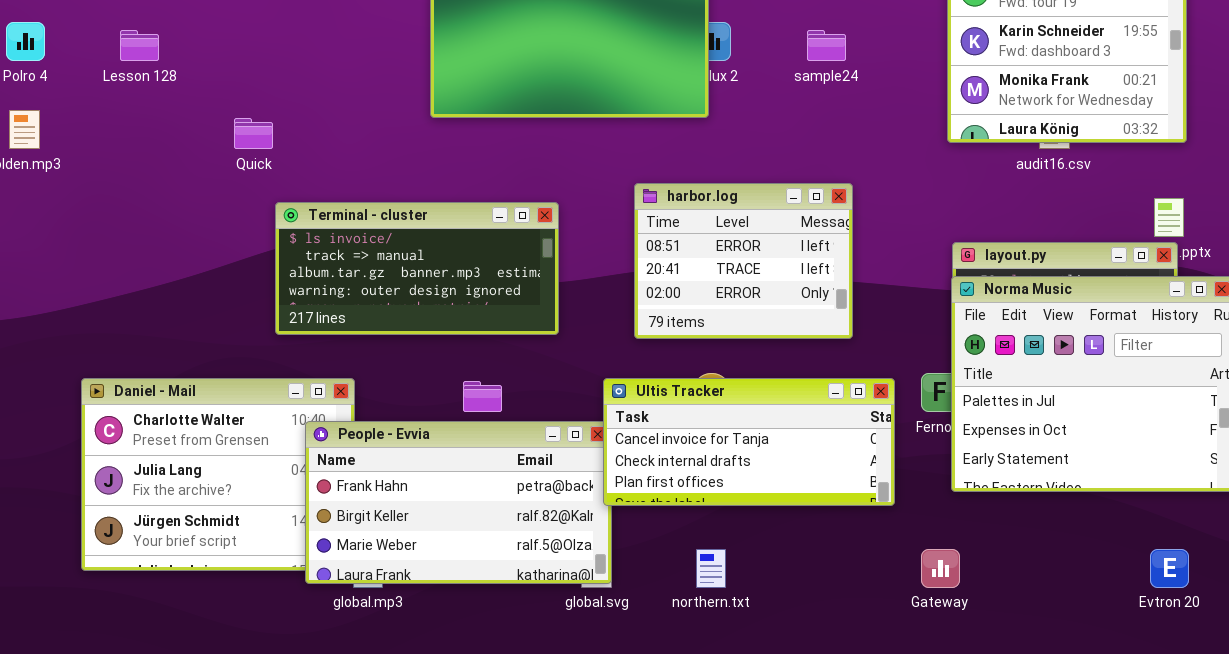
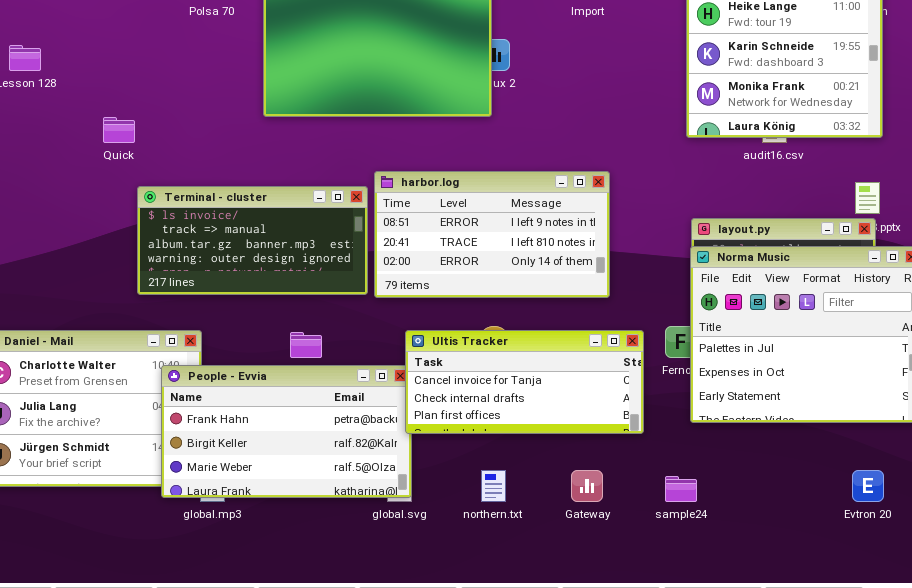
sample24: [807,30,846,61] -> [665,476,697,502], moved
harbor.log: [634,183,853,339] -> [374,171,610,298], resized
Gateway: [921,549,960,588] -> [571,470,603,502], moved

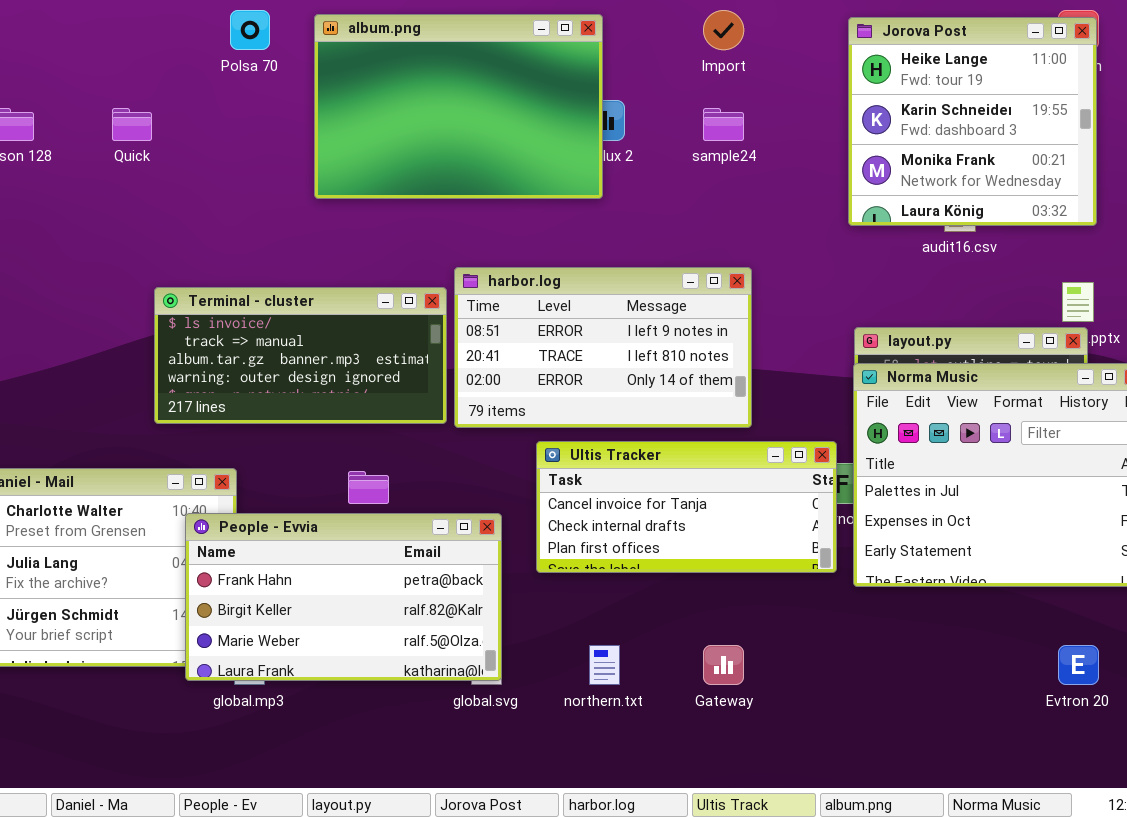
Quick: [103,117,135,143] -> [112,108,152,141], moved
Ultis Tracker: [405,330,644,434] -> [536,441,837,573], moved
sample24: [665,476,697,502] -> [703,108,744,141], moved

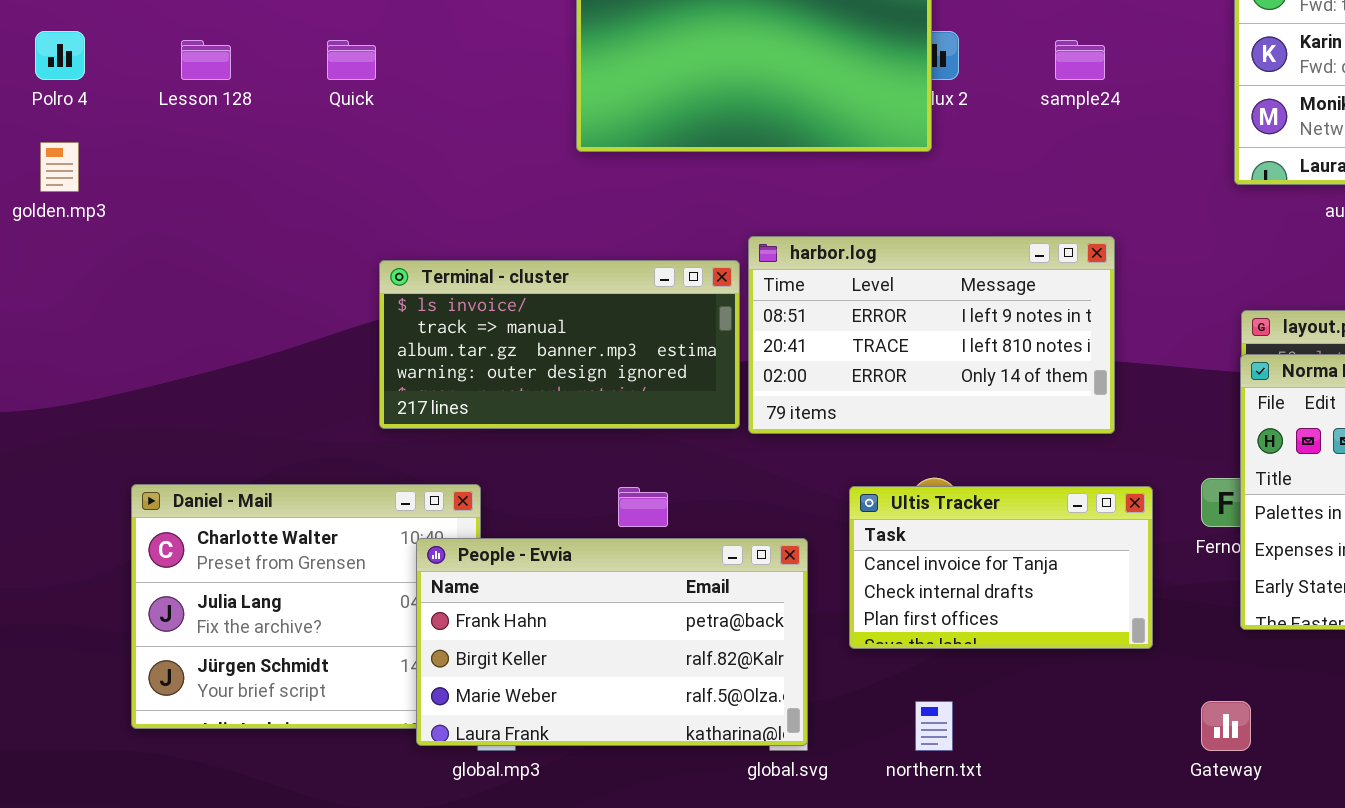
Ultis Tracker: [536,441,837,573] -> [849,486,1153,649], moved, resized
Gateway: [703,645,744,685] -> [1201,701,1251,751], moved

